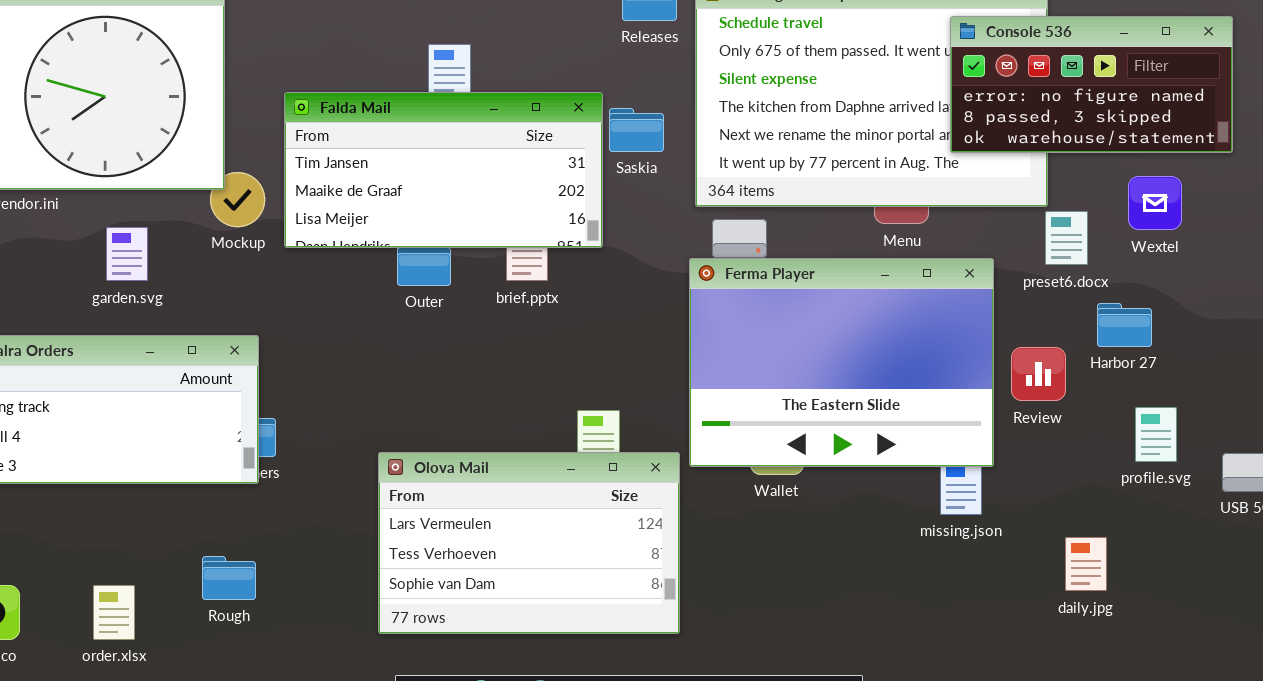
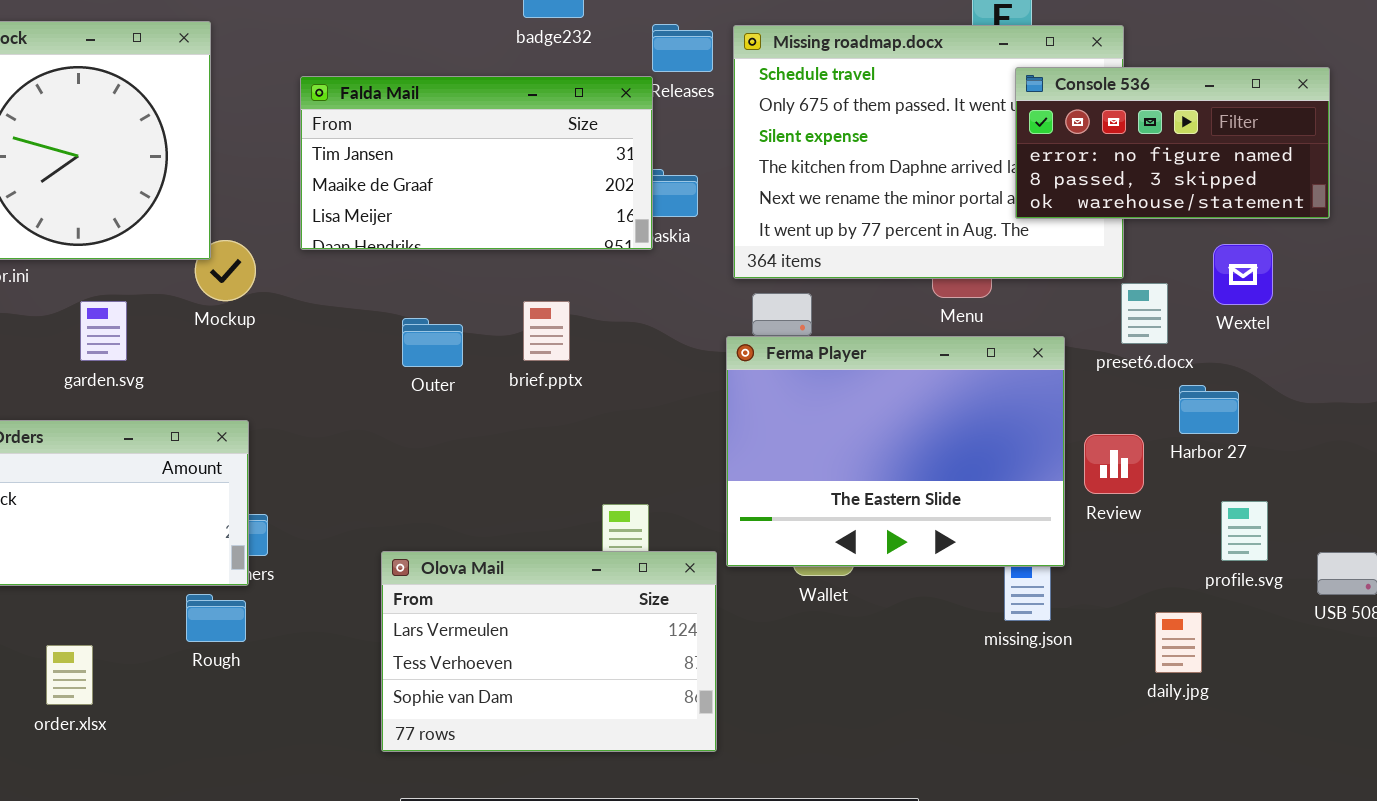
Falda Mail: [284,92,603,248] -> [300,76,653,250], moved
daily.jpg: [1065,537,1107,591] -> [1155,612,1202,673], moved
Rough: [202,556,256,600] -> [186,594,246,642], moved
order.xlsx: [93,585,135,640] -> [46,645,93,705], moved

